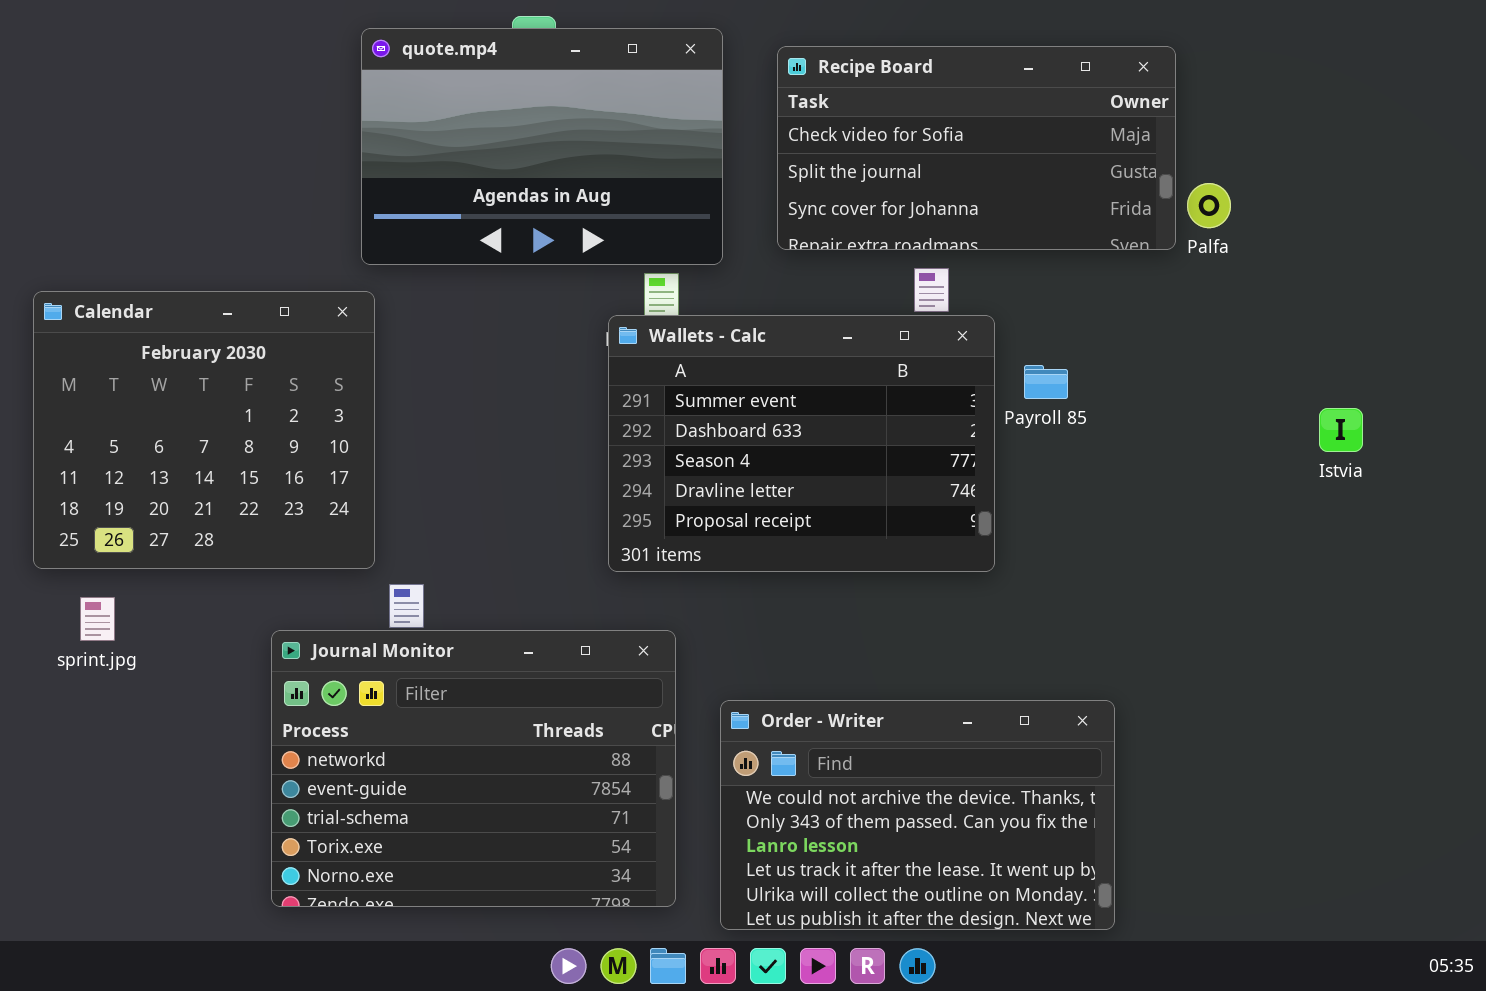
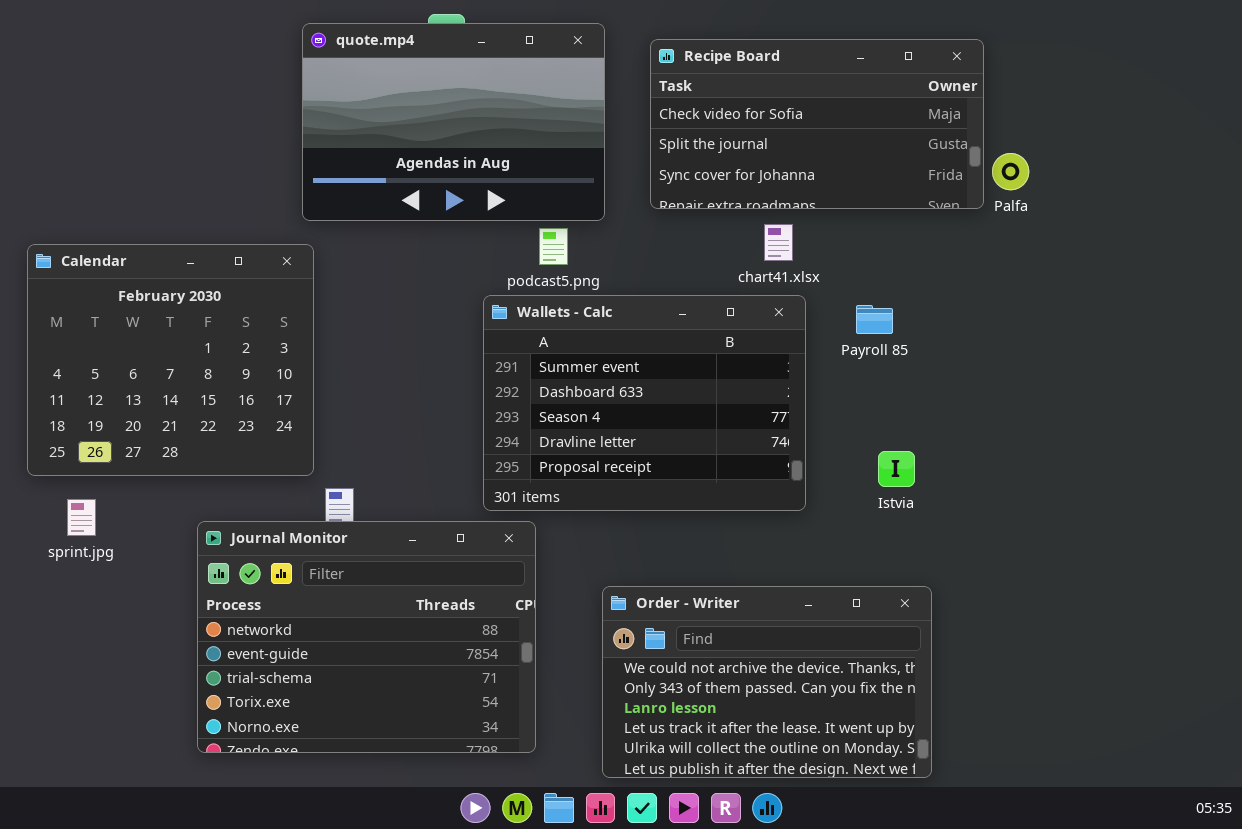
Wallets - Calc: [608,315,995,572] -> [483,295,806,511], moved
Istvia: [1319,408,1363,452] -> [878,451,915,487], moved
Journal Monitor: [271,630,676,907] -> [197,521,536,753], moved

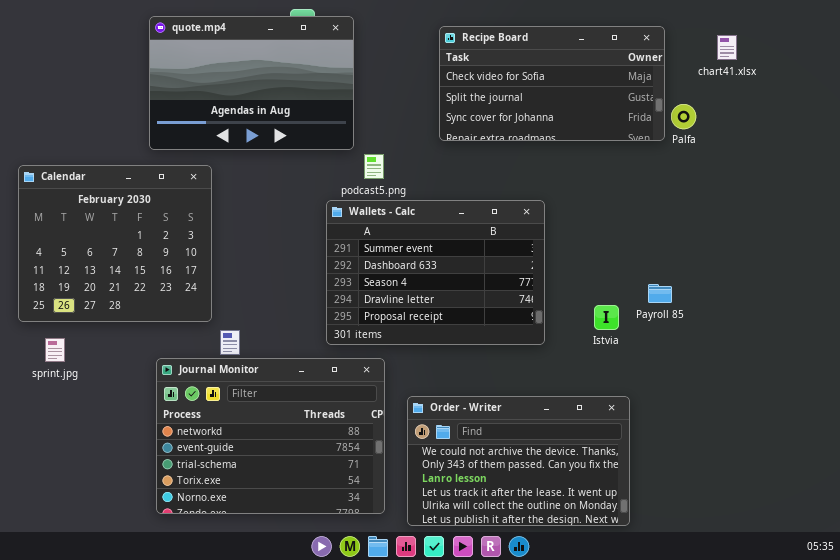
quote.mp4: [302,23,605,221] -> [149,16,354,150], moved
chart41.xlsx: [764,224,793,261] -> [717,35,737,60], moved
Payroll 85: [856,305,893,334] -> [648,284,672,303], moved
Journal Monitor: [197,521,536,753] -> [156,358,385,514], moved

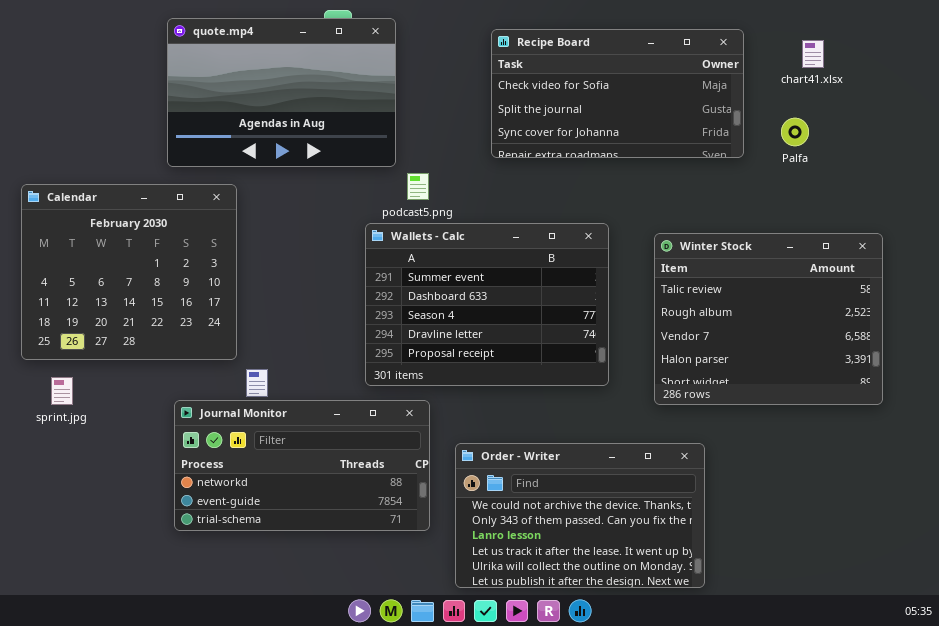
Palfa: [671,104,696,129] -> [781,118,809,146], moved
Winter Stock: none -> [654,233,883,405], opened
Journal Monitor: [156,358,385,514] -> [174,400,430,531], resized

